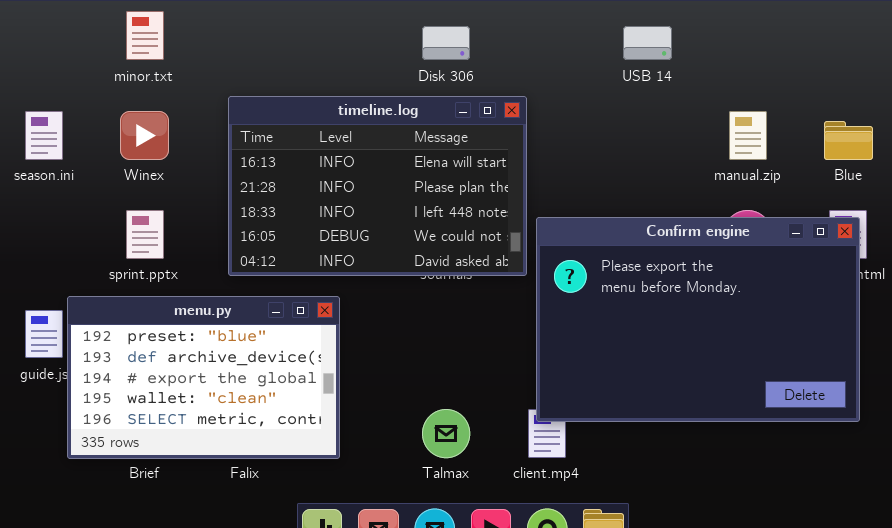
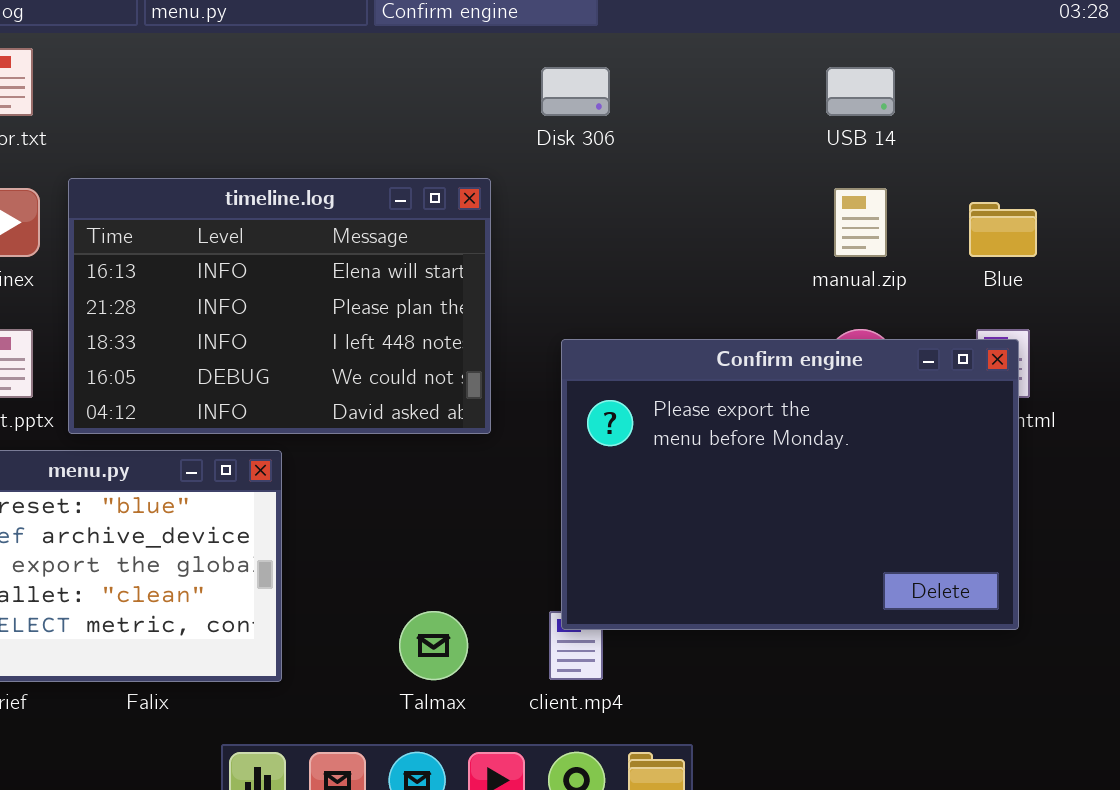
Disk 306: [422,26,470,60] -> [541,67,610,116], moved
USB 14: [623,26,672,60] -> [826,67,895,116], moved
timeline.log: [228,96,527,276] -> [68,178,491,434], moved

